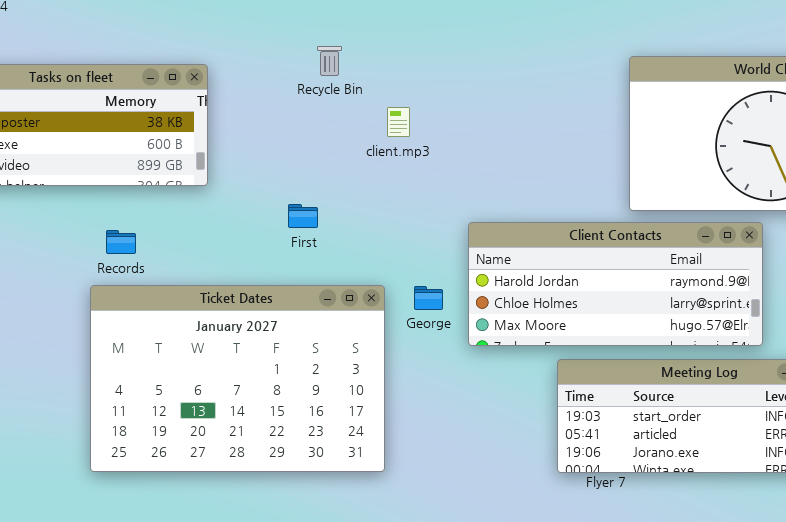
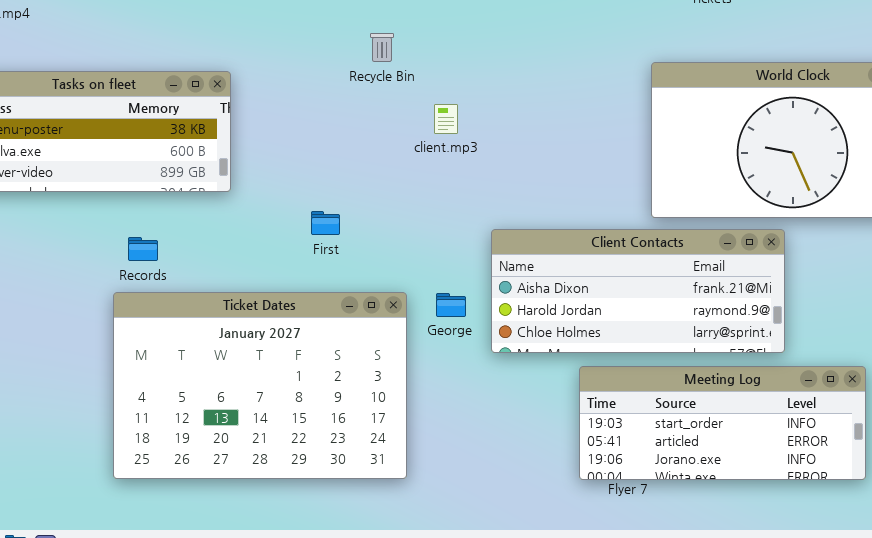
Recycle Bin: [317,46,342,76] -> [370,33,394,62], moved
client.mp3: [387,107,410,137] -> [434,104,458,134], moved
Client Contacts: [468,222,763,346] -> [491,229,785,353], scrolled up 1 row

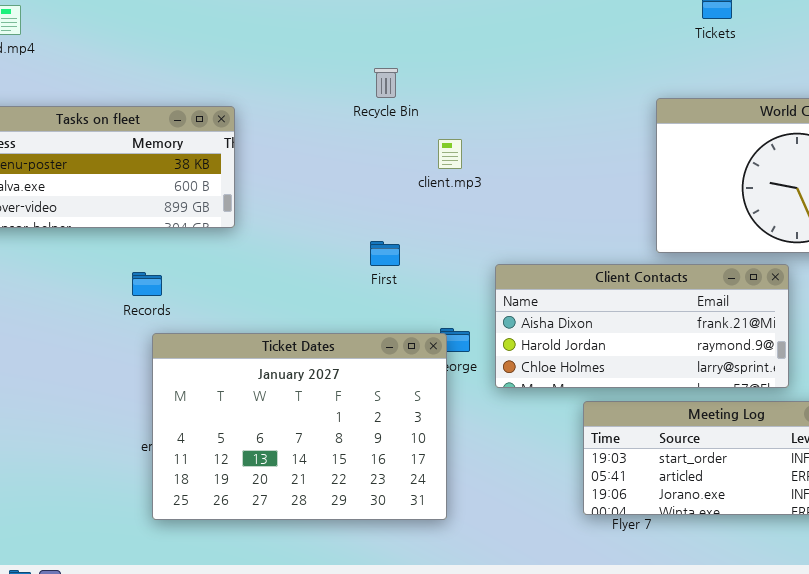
First: [311,211,340,235] -> [370,241,400,266], moved
Ticket Dates: [113,292,407,479] -> [152,333,447,520], moved

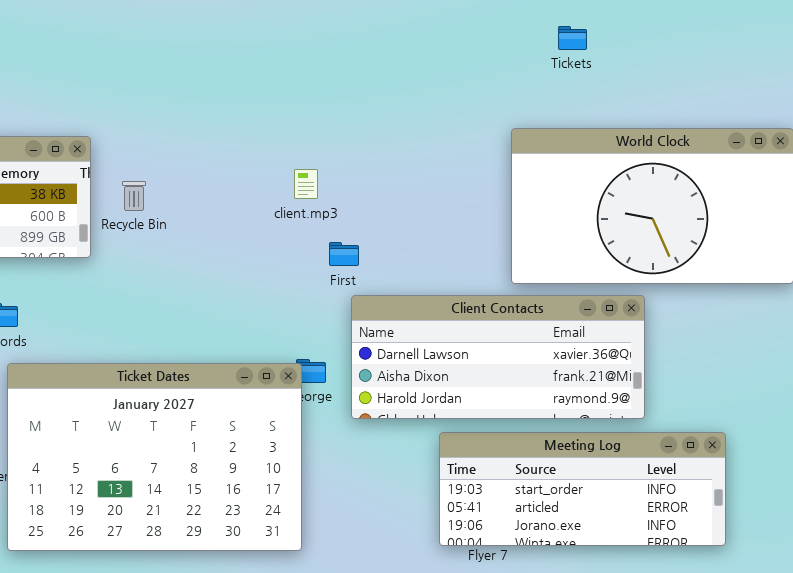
Recycle Bin: [374,68,398,98] -> [122,181,146,211], moved
First: [370,241,400,266] -> [329,242,359,266], moved
Client Contacts: [495,264,789,388] -> [351,295,645,419], scrolled up 1 row

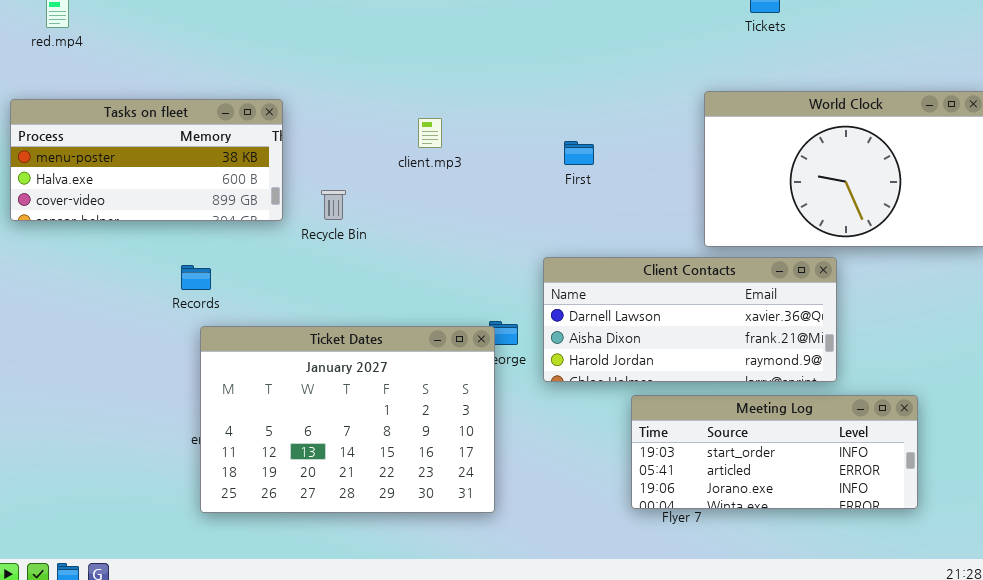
client.mp3: [294,169,318,199] -> [418,118,442,148], moved
Recycle Bin: [122,181,146,211] -> [321,190,346,220], moved
First: [329,242,359,266] -> [564,141,594,165], moved

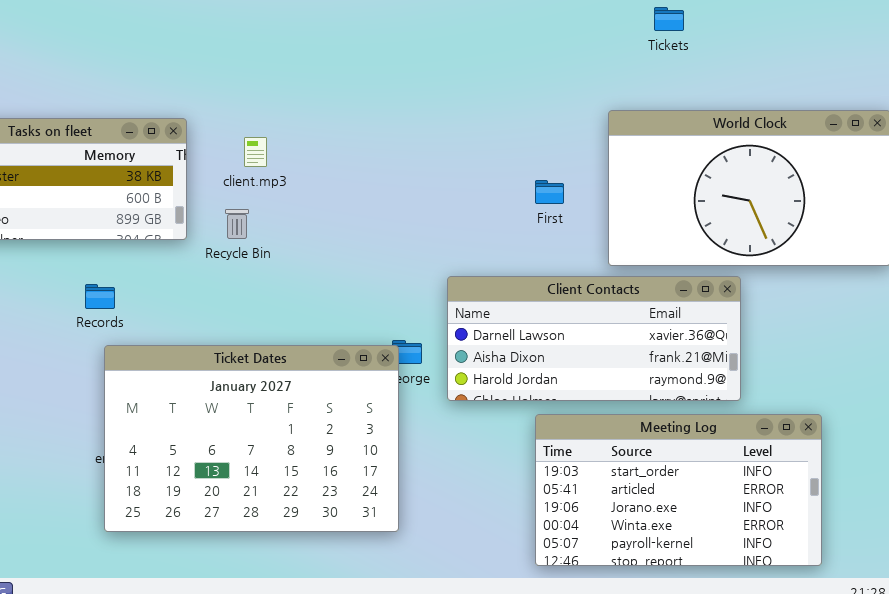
client.mp3: [418,118,442,148] -> [244,137,267,167], moved
First: [564,141,594,165] -> [535,180,564,204], moved
Meeting Log: [631,395,918,509] -> [535,414,822,566], resized

